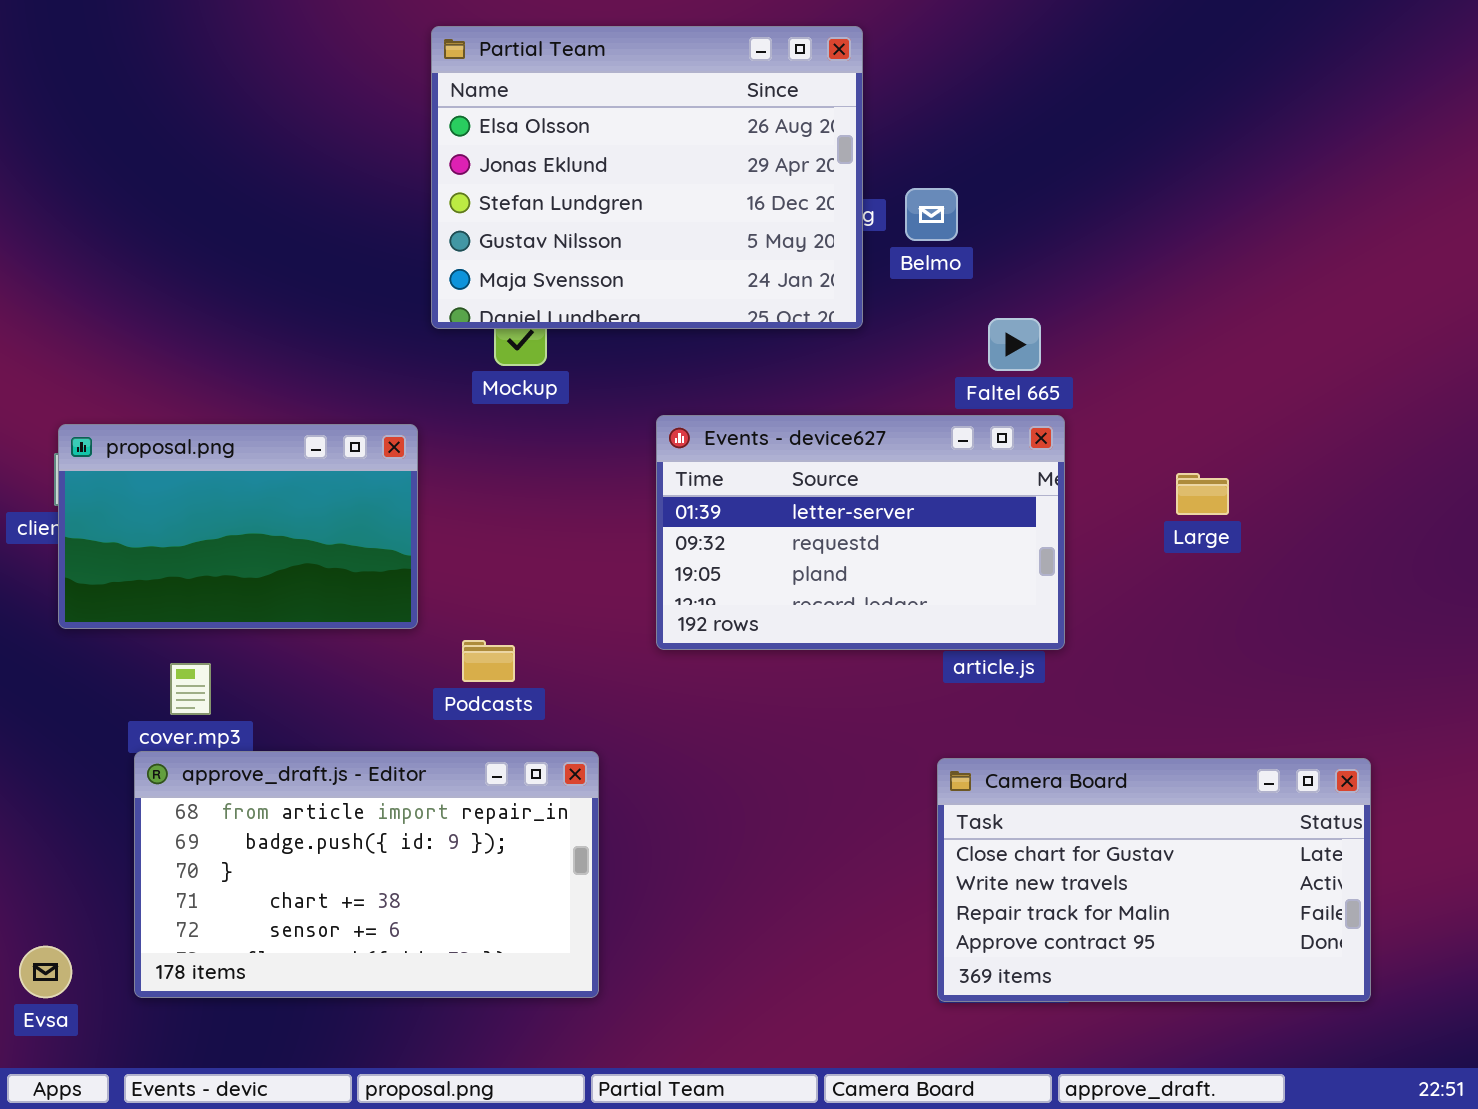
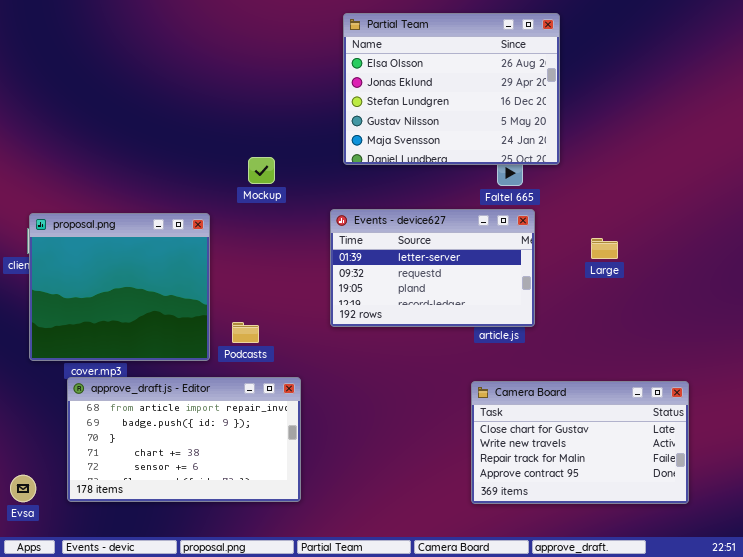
Partial Team: [431,26,863,329] -> [343,13,560,165], moved
proposal.png: [58,424,418,629] -> [29,213,210,361], resized

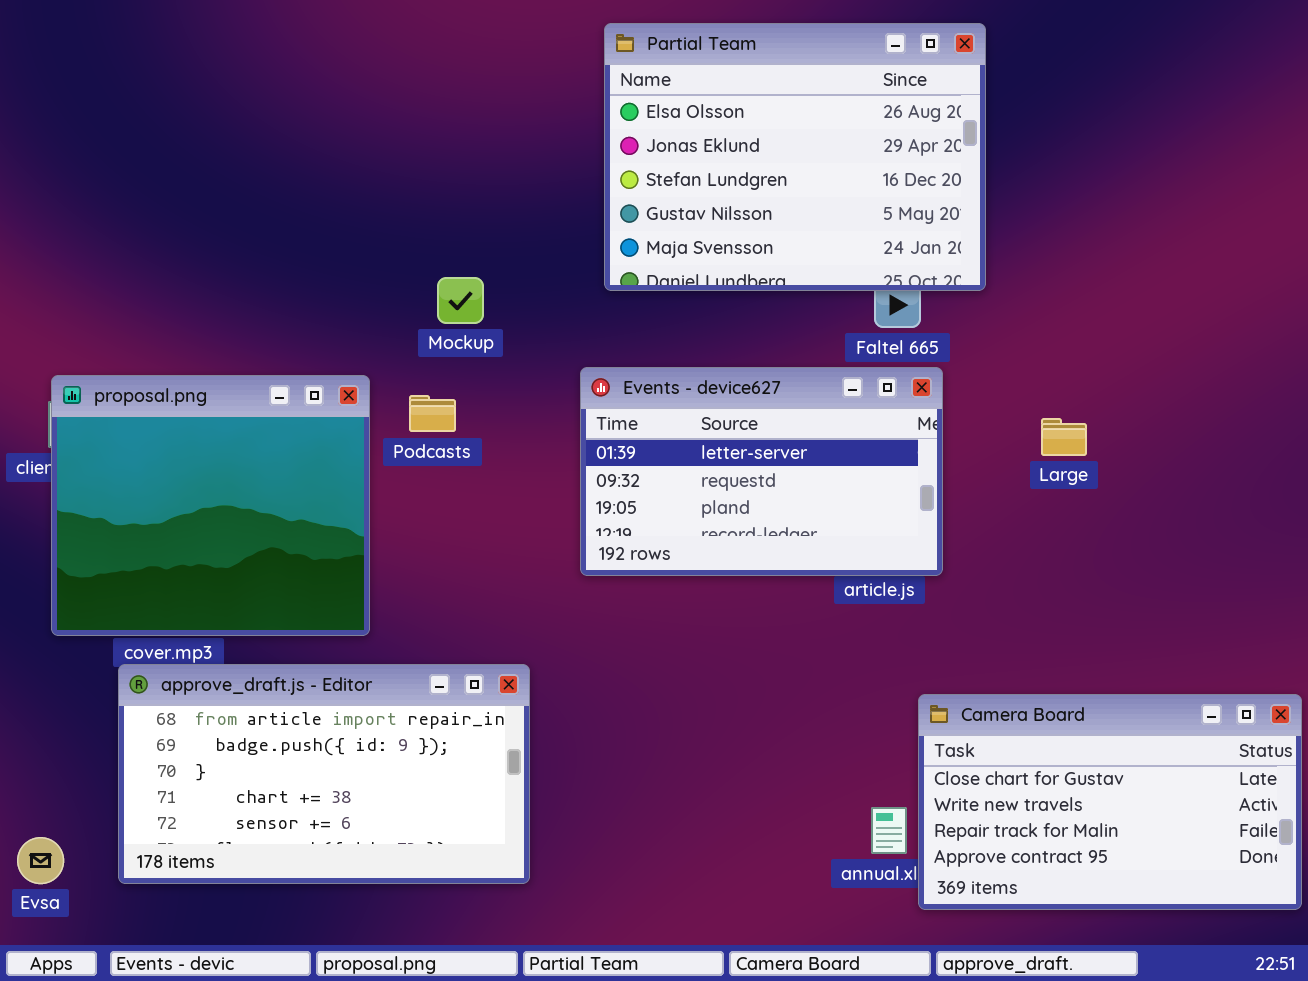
Podcasts: [232,322,259,343] -> [409,395,456,432], moved
Camera Board: [471,381,689,504] -> [918,694,1302,910], moved

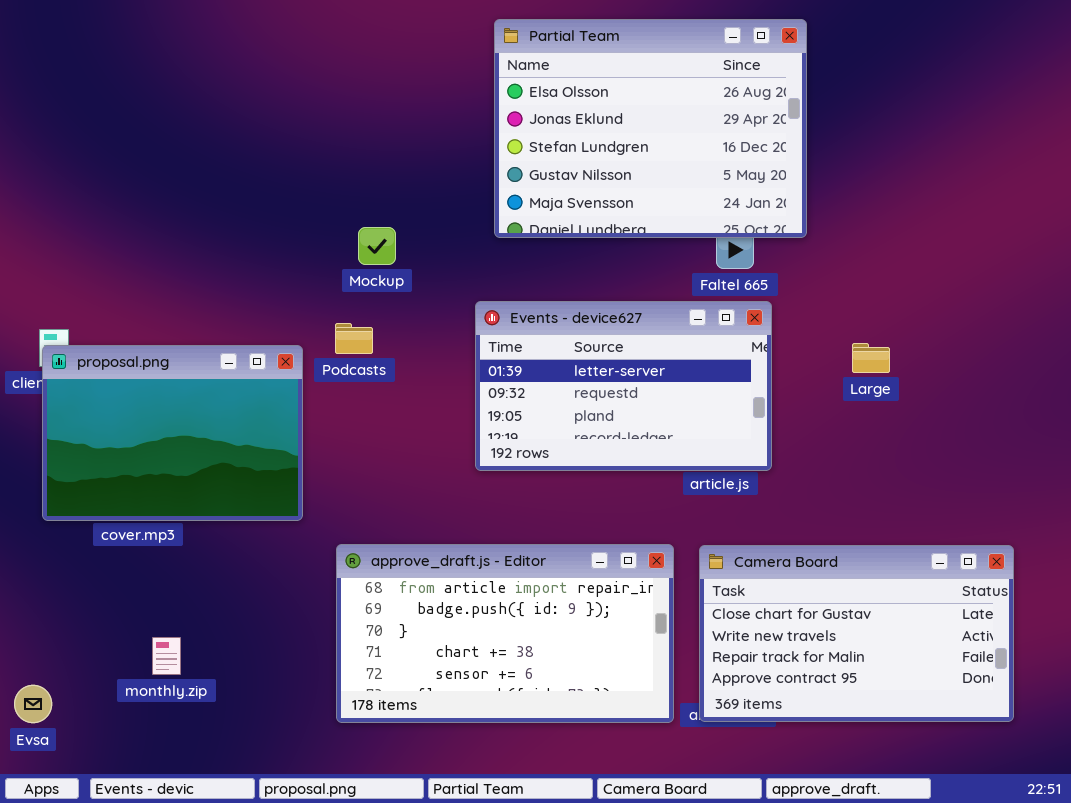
proposal.png: [51,375,370,636] -> [42,345,303,521], resized
approve_draft.js - Editor: [118,664,530,884] -> [336,544,674,723], moved
Camera Board: [918,694,1302,910] -> [699,545,1014,722], moved

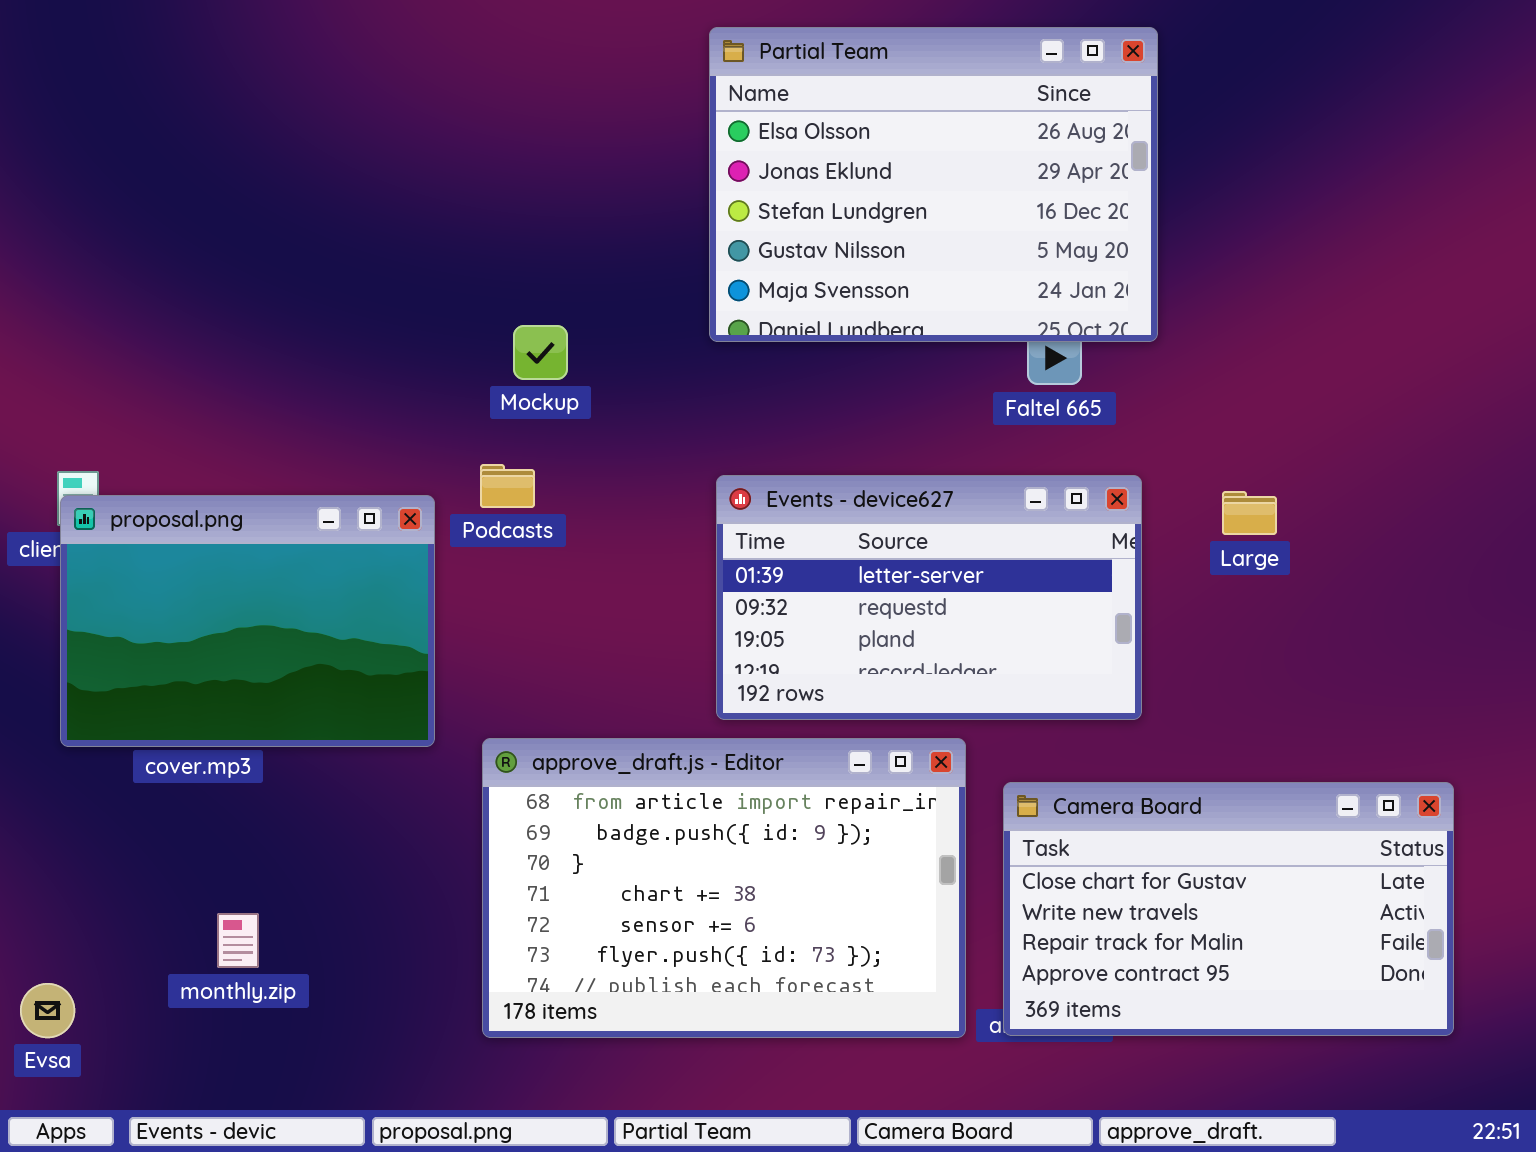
Events - device627: [475,301,772,471] -> [716,475,1142,720], moved
approve_draft.js - Editor: [336,544,674,723] -> [482,738,966,1038], resized

